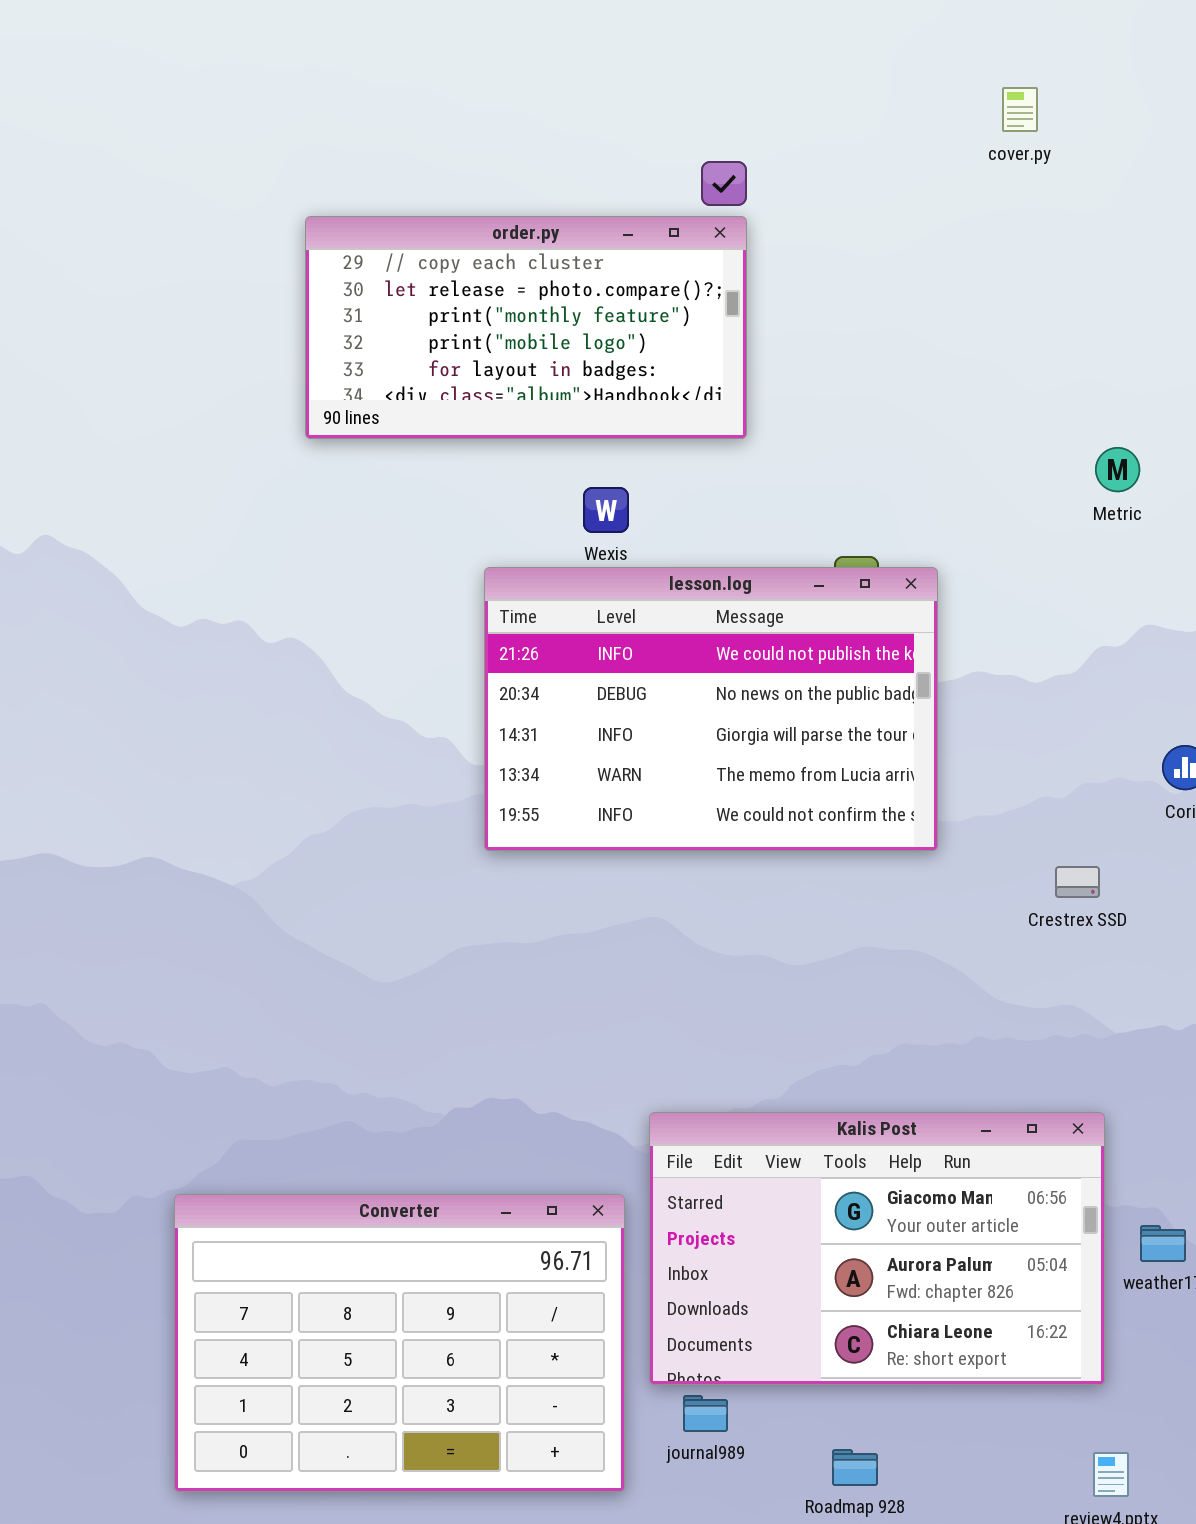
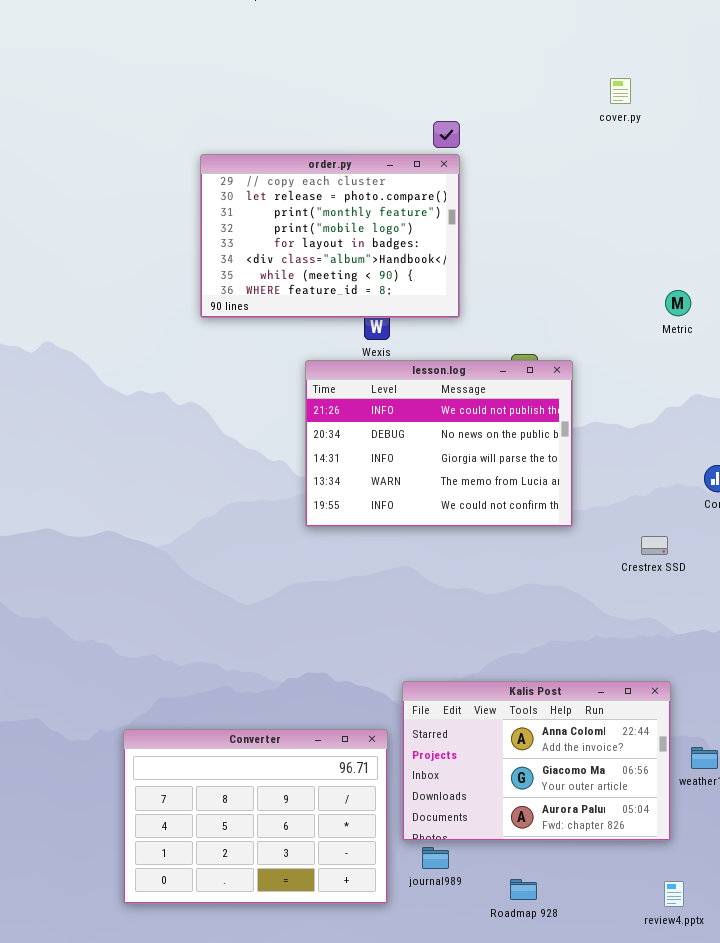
order.py: [305,216,747,439] -> [200,154,460,318], resized
Kalis Post: [649,1112,1105,1385] -> [402,681,671,841], scrolled up 1 row

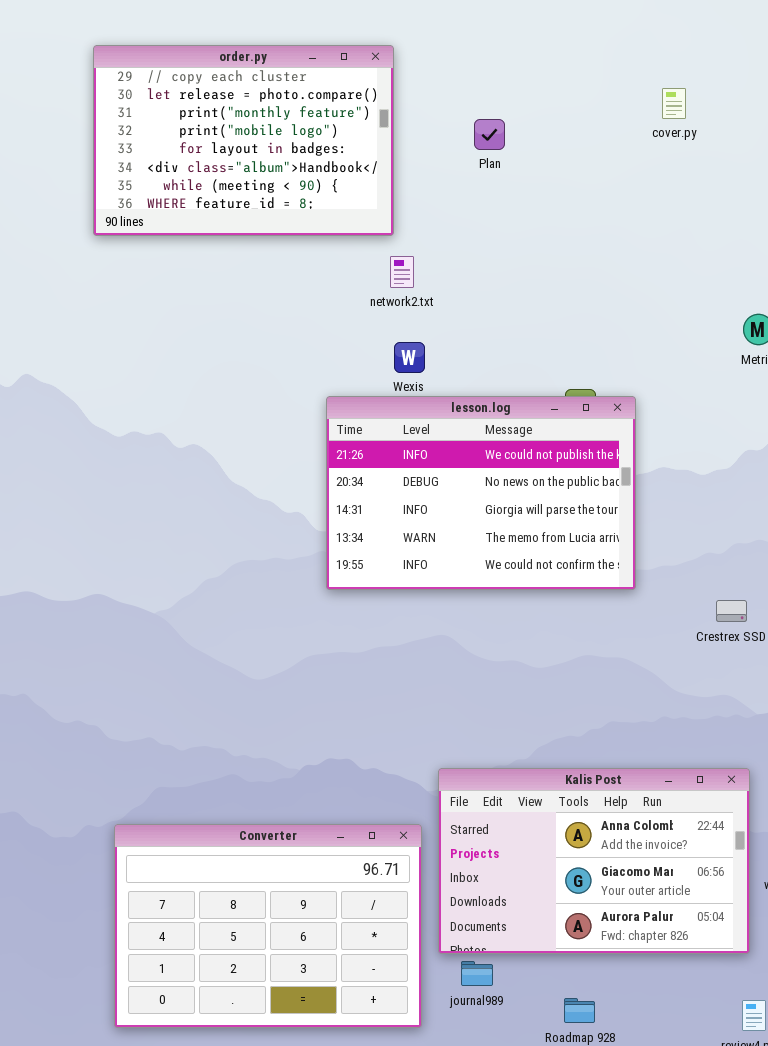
cover.py: [610,78,631,104] -> [662,88,686,119], moved
order.py: [200,154,460,318] -> [93,45,394,236], moved

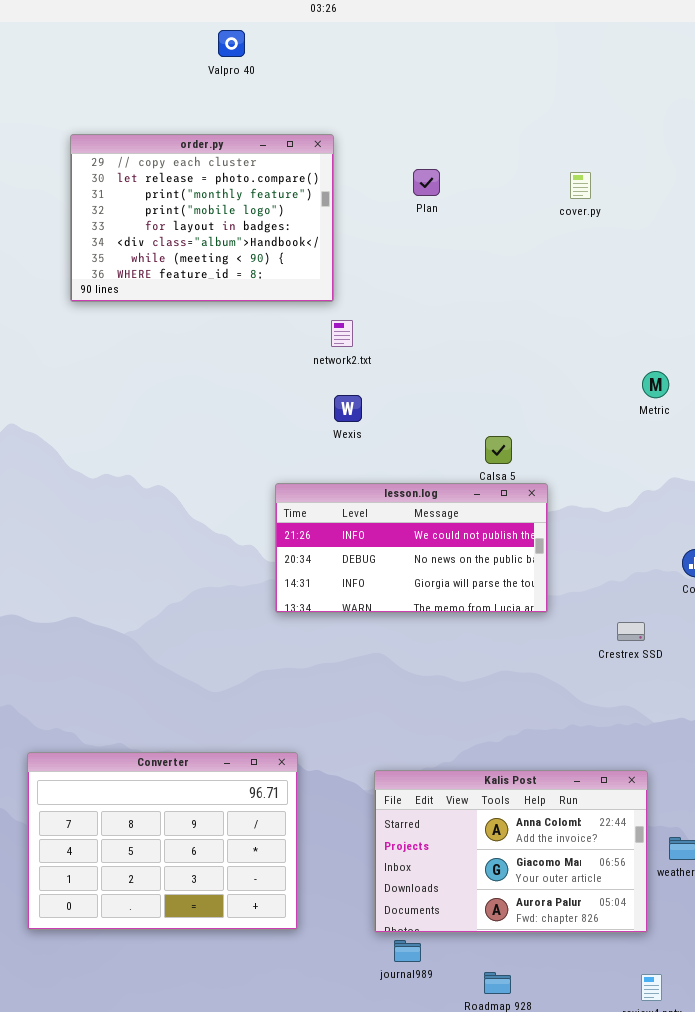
Plan: [474,119,505,150] -> [413,169,440,196], moved
lesson.log: [326,396,636,590] -> [275,483,548,613], resized
Converter: [114,824,422,1028] -> [27,752,298,930], moved

